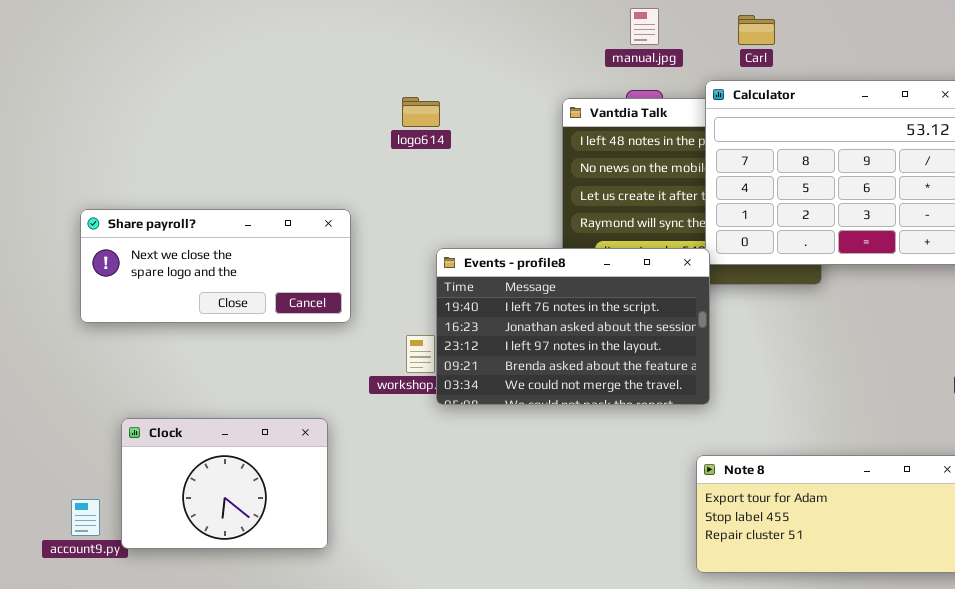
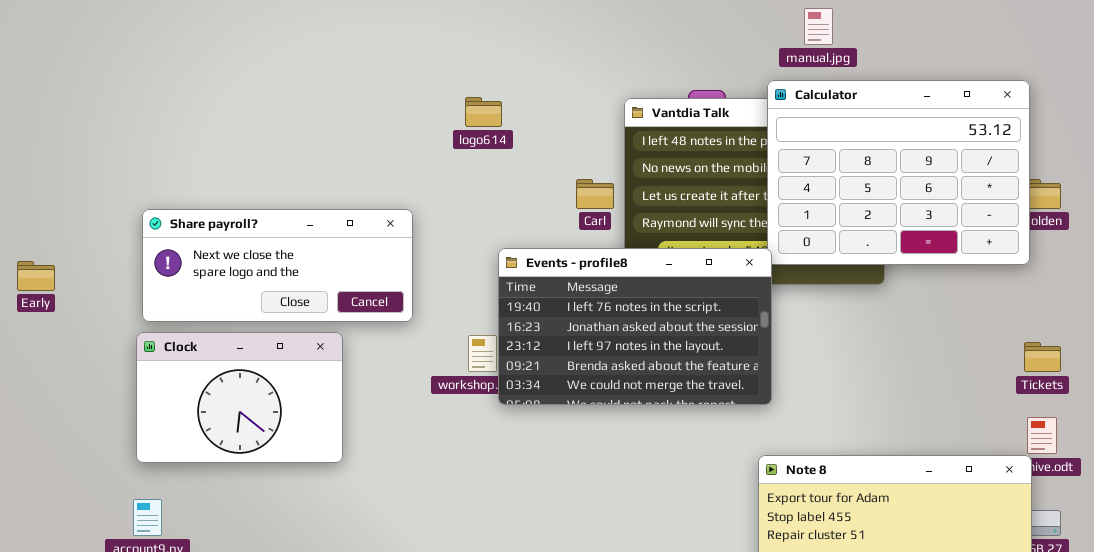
manual.jpg: [630,8,659,45] -> [804,8,833,45], moved
Carl: [738,15,775,45] -> [576,179,614,209], moved
Clock: [121,418,328,549] -> [136,332,343,463], moved

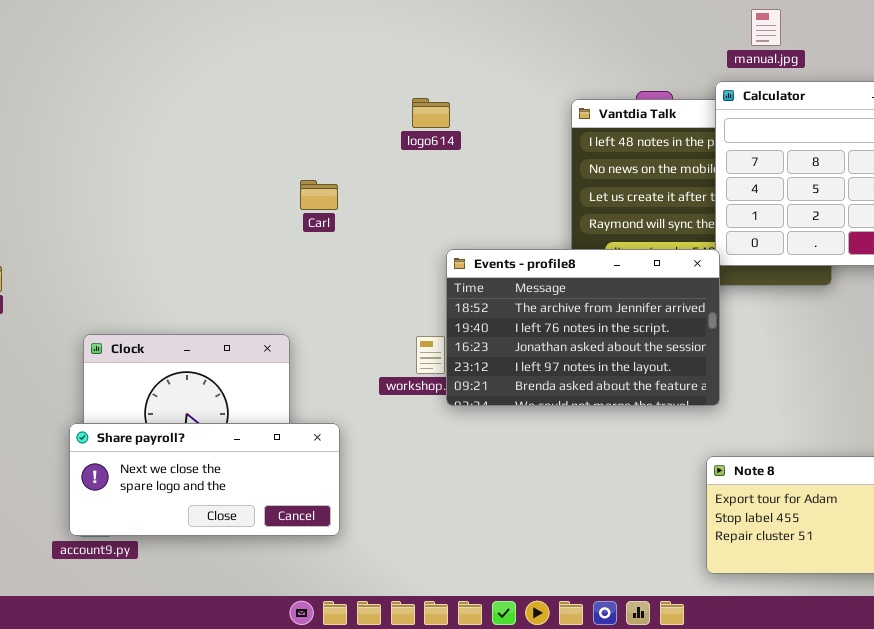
Carl: [576,179,614,209] -> [300,180,338,210], moved
Share payroll?: [142,209,413,322] -> [69,423,340,536], moved
Events - profile8: [498,248,772,405] -> [446,249,720,406], scrolled up 1 row

